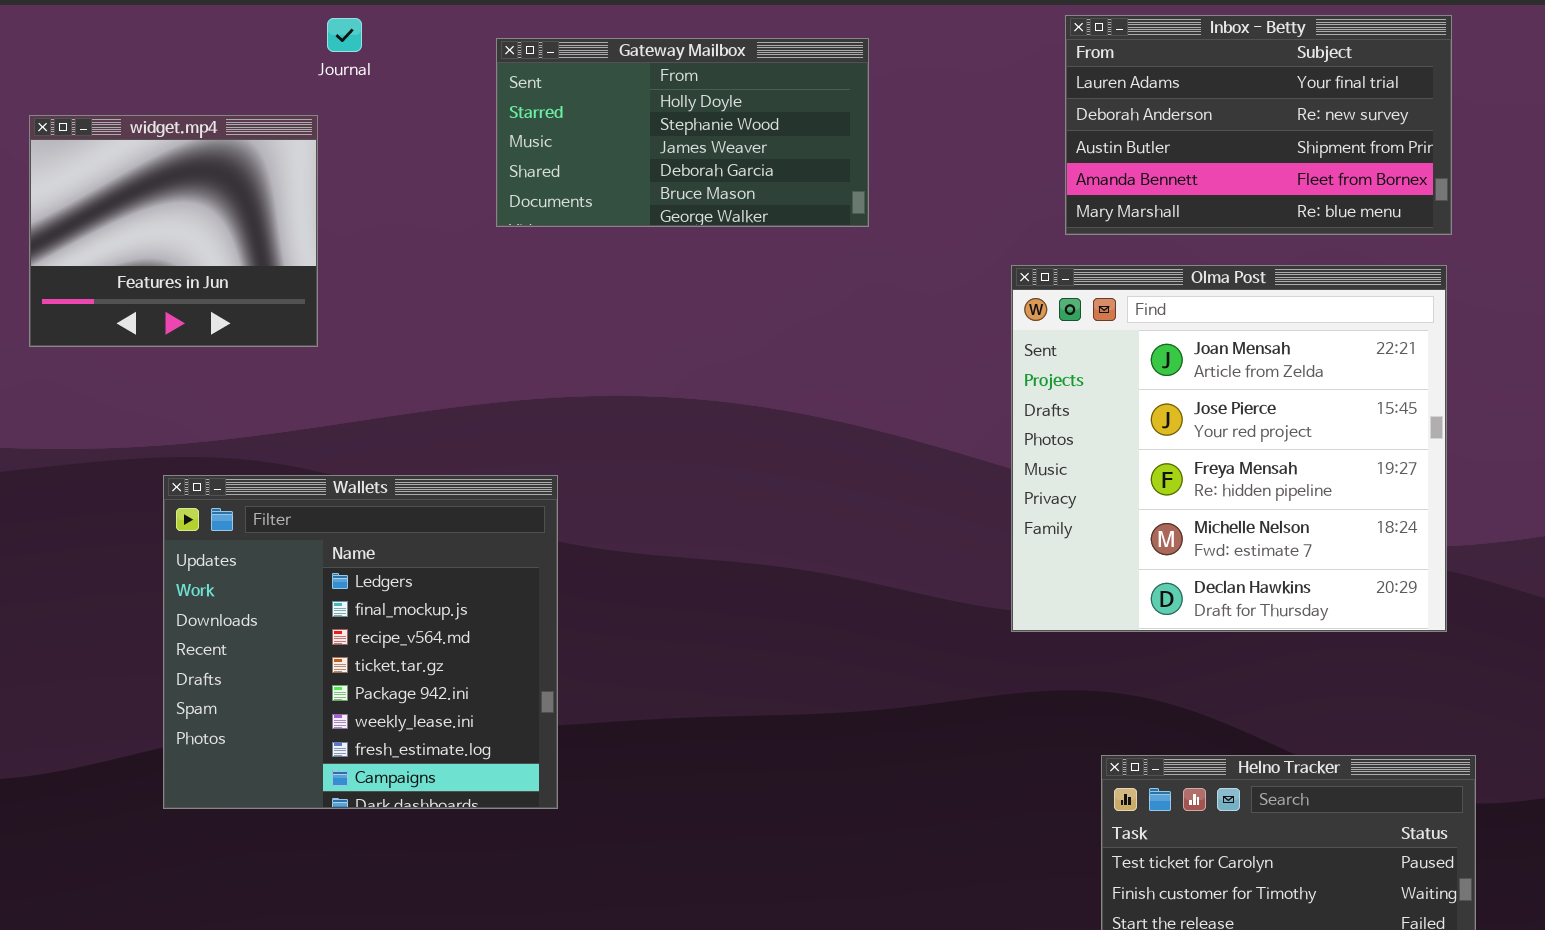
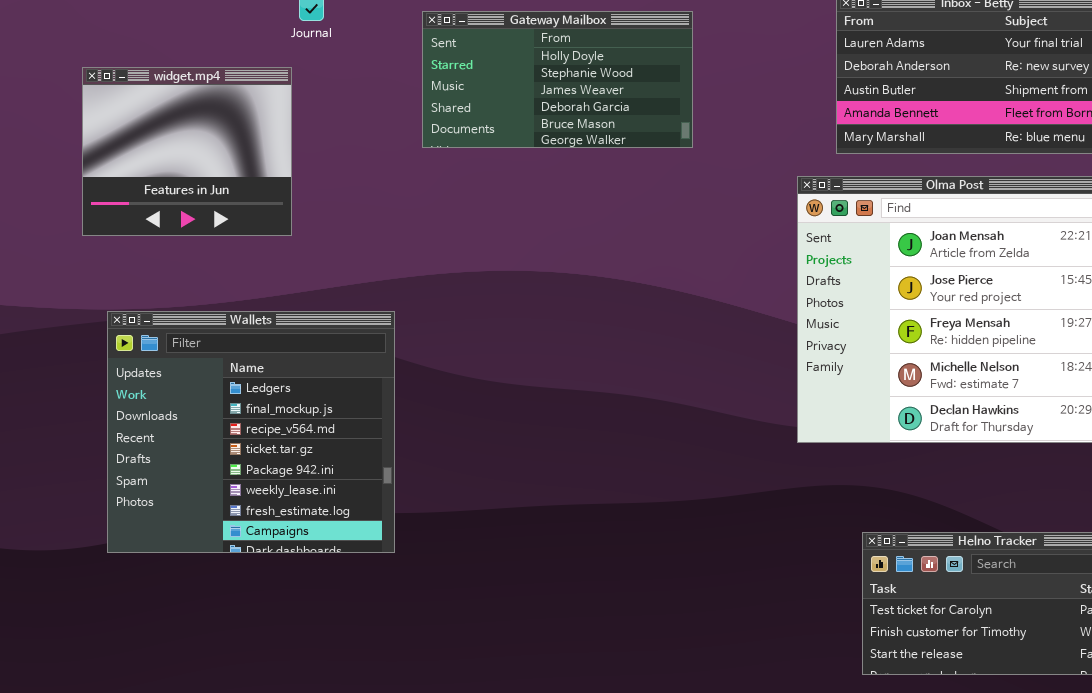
Wallets: [163,475,558,809] -> [107,311,395,553], moved

